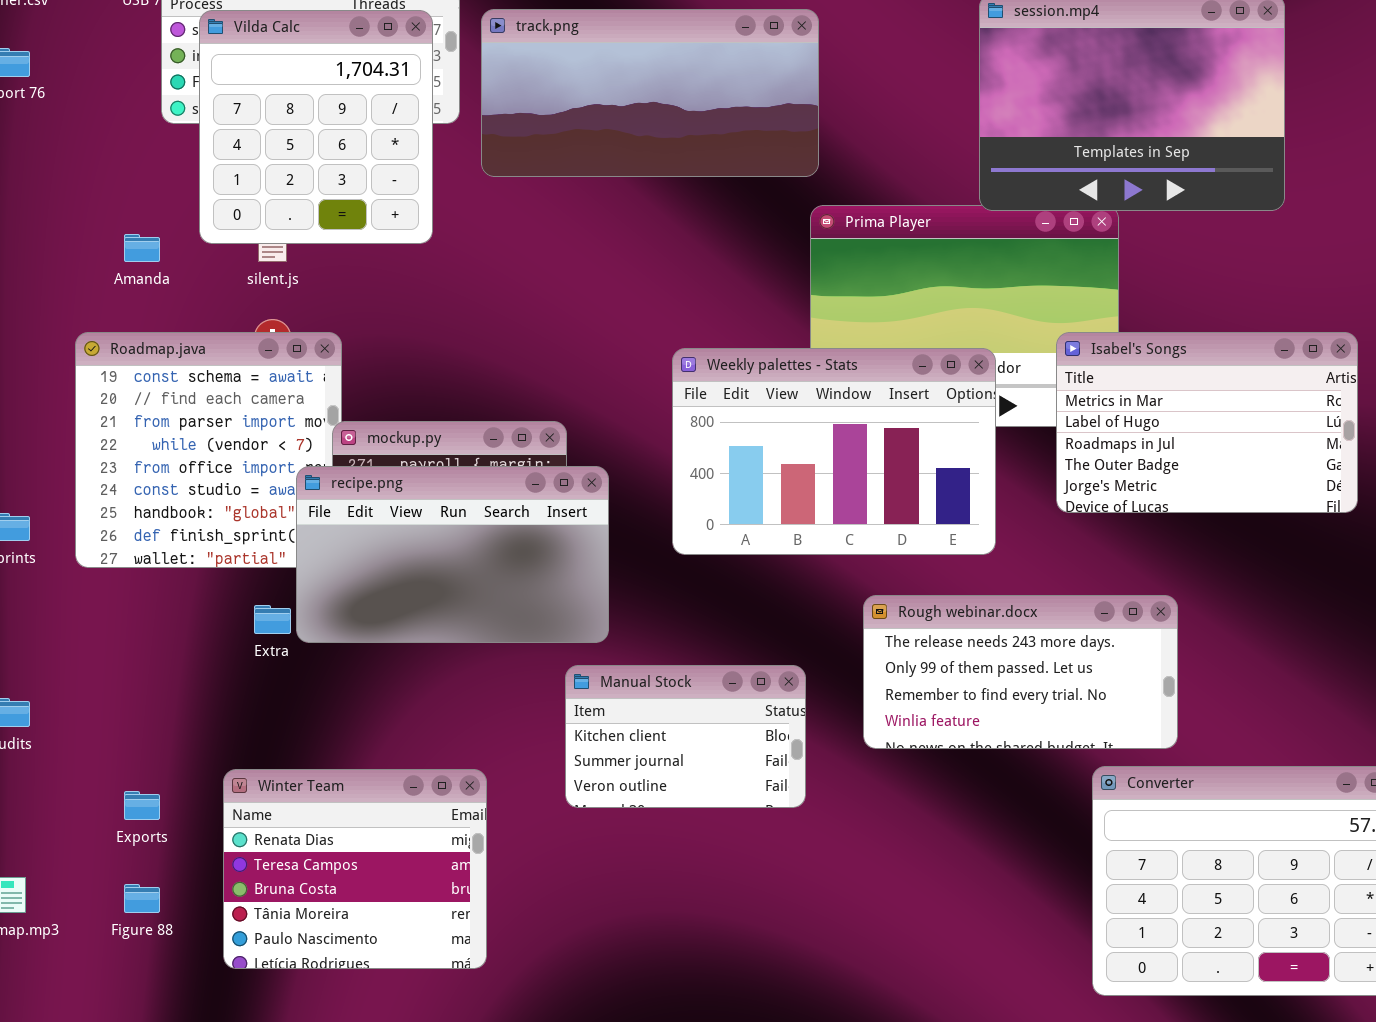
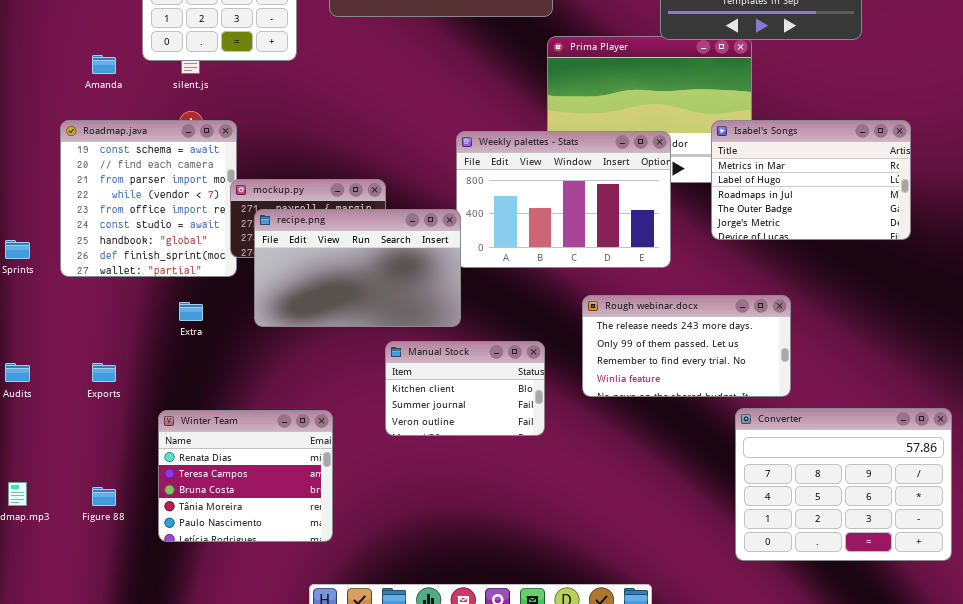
recipe.png: [296,466,609,643] -> [254,209,461,327], moved
Exports: [124,791,160,820] -> [92,363,116,382], moved

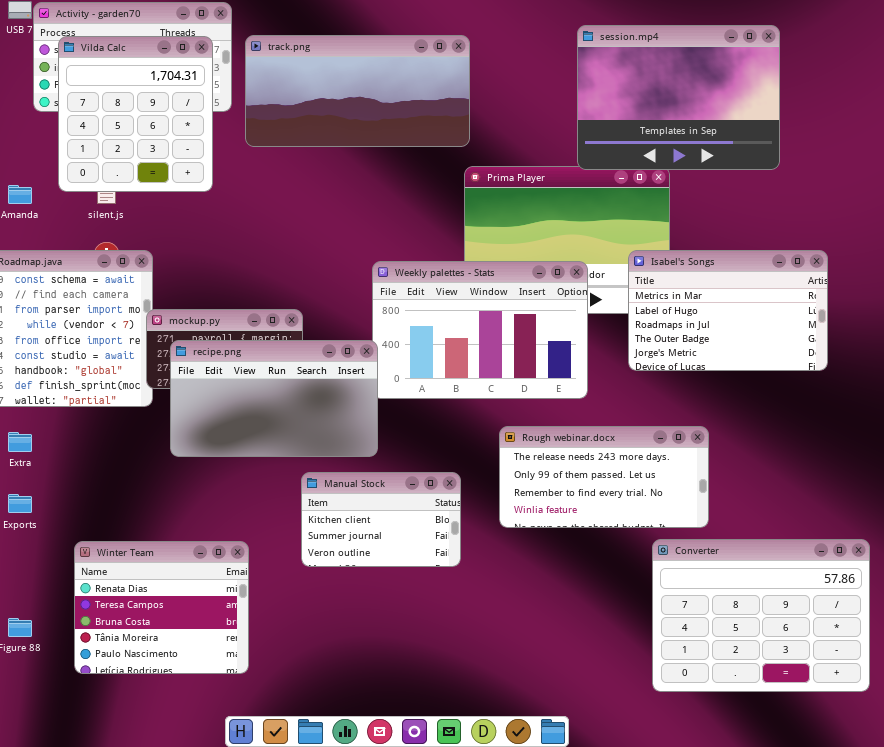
Extra: [179,302,203,321] -> [8,432,32,452], moved

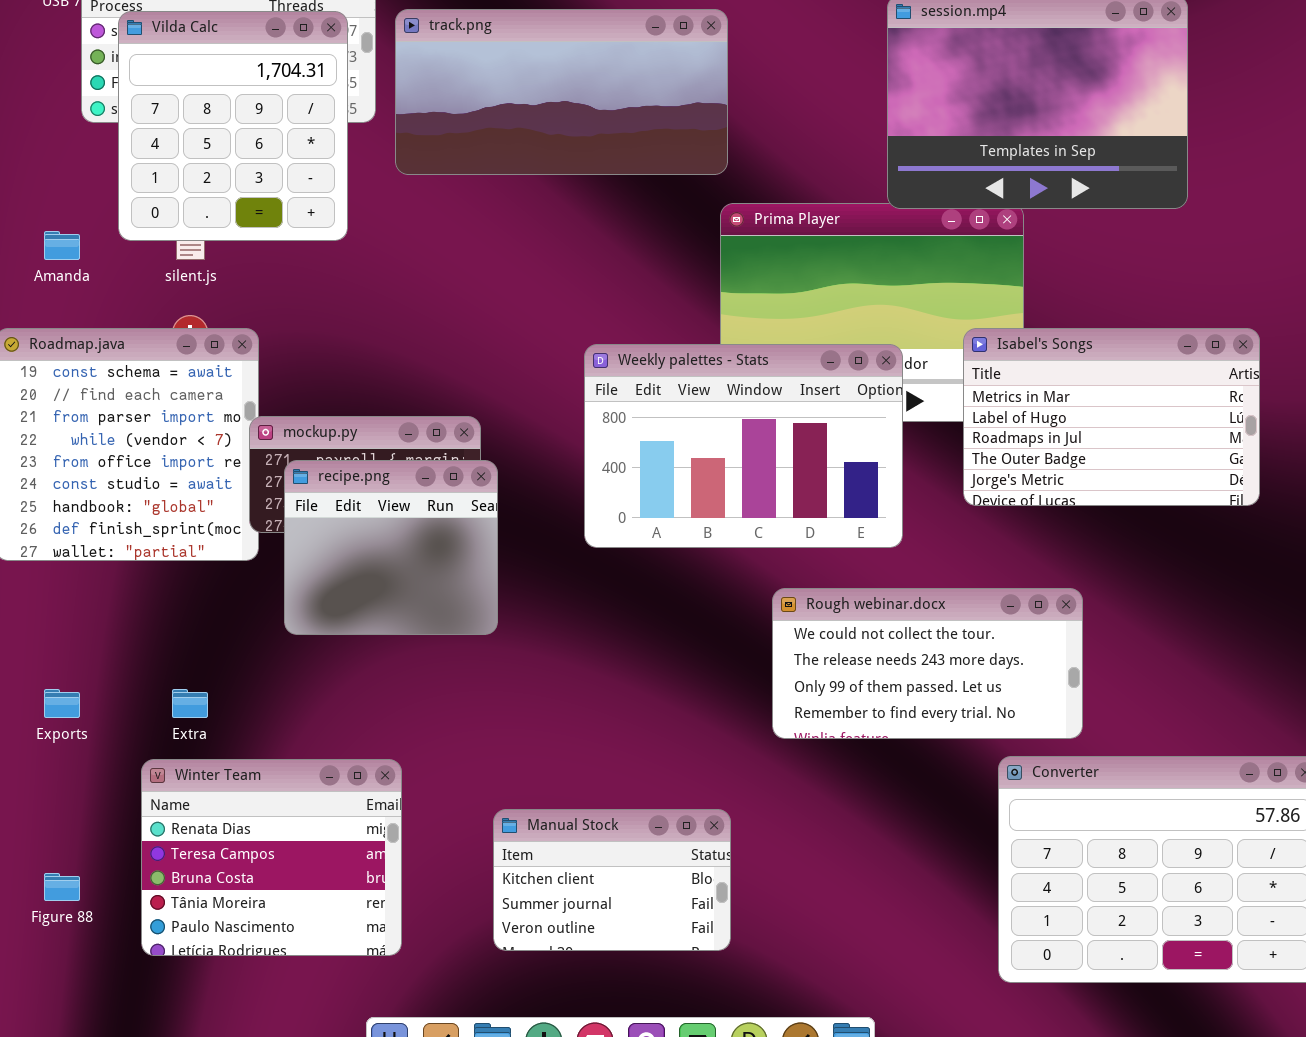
recipe.png: [170,340,378,457] -> [284,460,498,635], resized
Rough webinar.docx: [499,426,709,528] -> [772,588,1083,739], scrolled up 1 row
Extra: [8,432,32,452] -> [172,689,208,718], moved
Manual Stock: [301,472,461,567] -> [493,809,731,951], moved

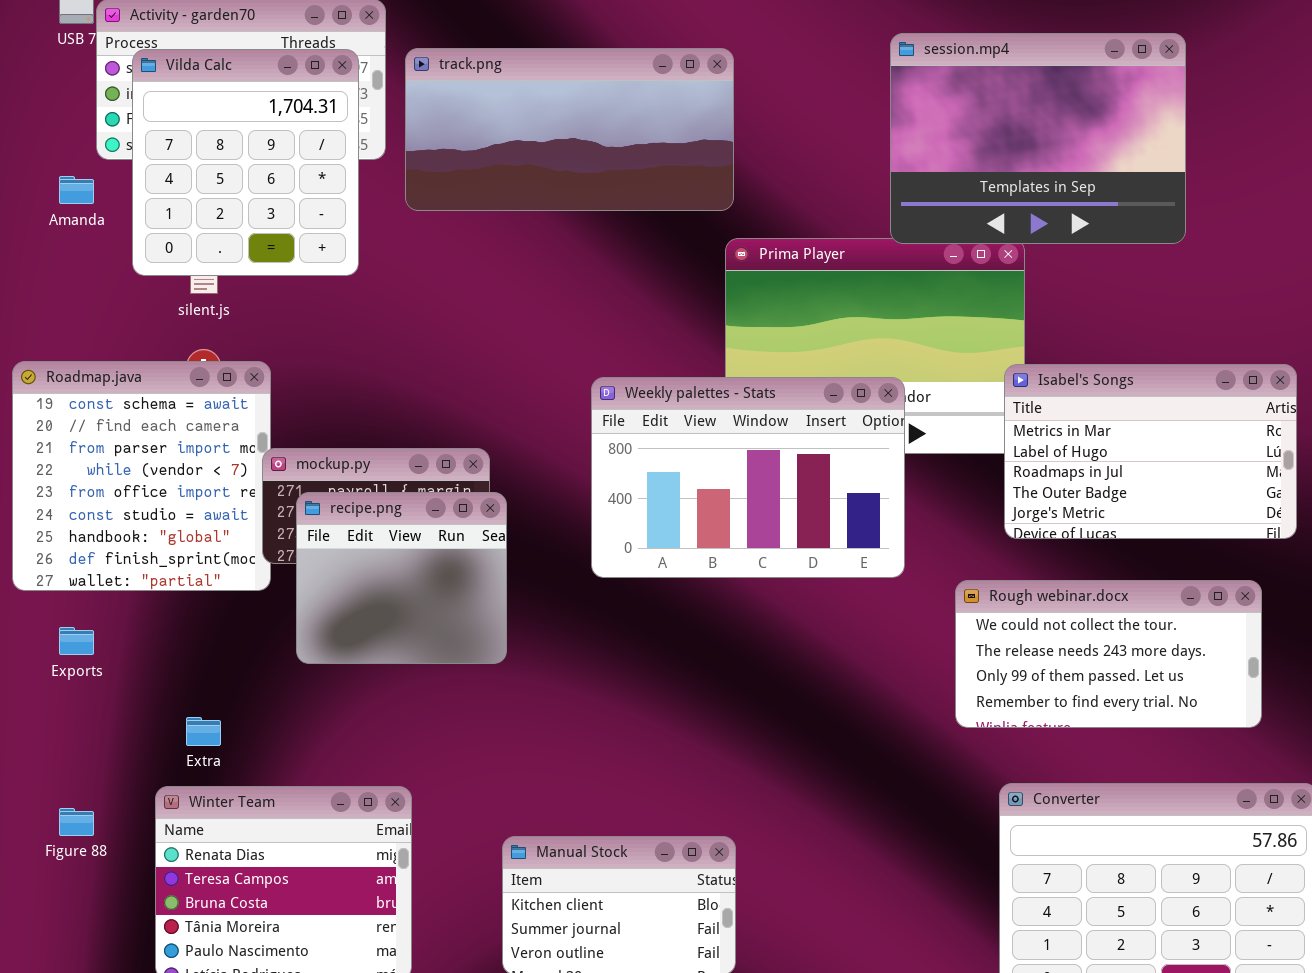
Amanda: [44,231,80,260] -> [59,176,94,204], moved
Isabel's Songs: [963,328,1260,506] -> [1004,364,1297,539], moved
Rough webinar.docx: [772,588,1083,739] -> [955,580,1262,728], moved
Exports: [44,689,80,718] -> [59,627,94,655], moved
Figure 88: [44,873,80,901] -> [59,808,94,836], moved

